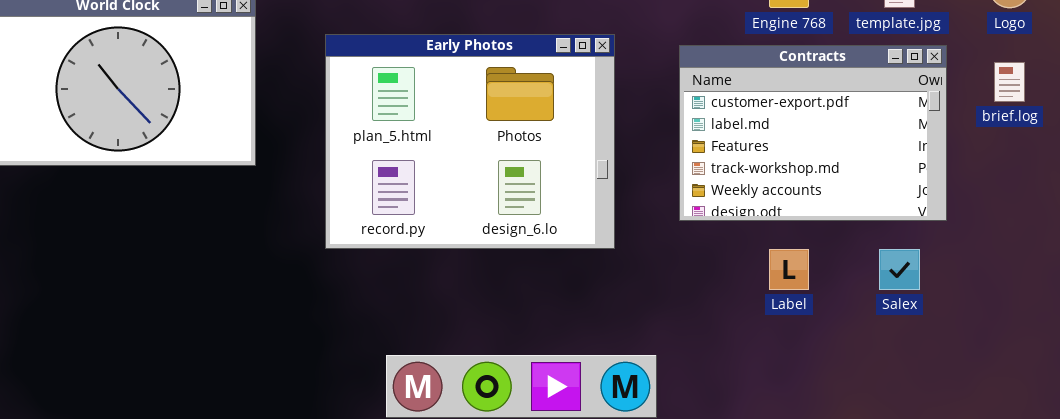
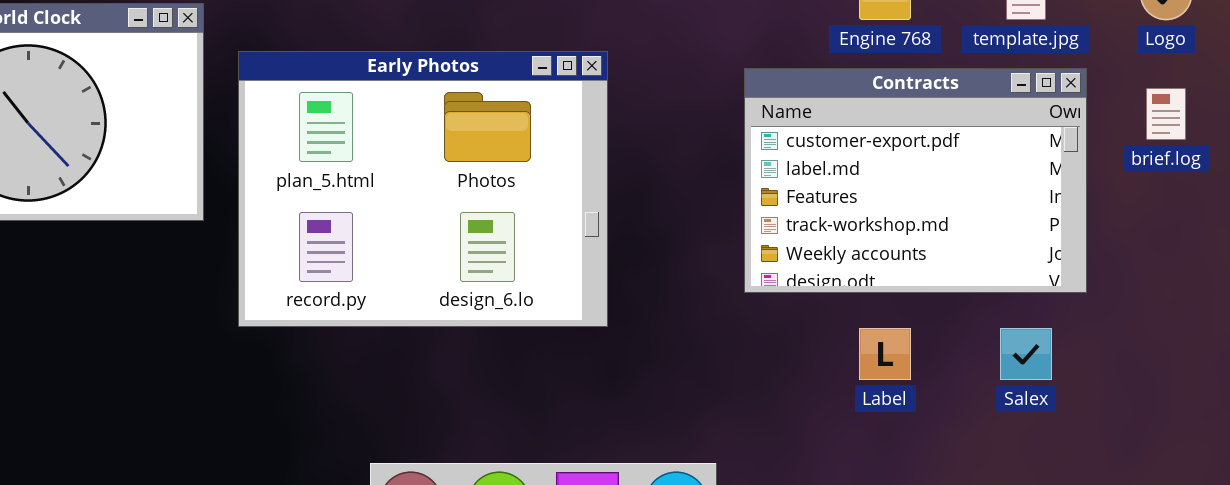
Early Photos: [325,34,615,249] -> [238,51,608,327], moved

